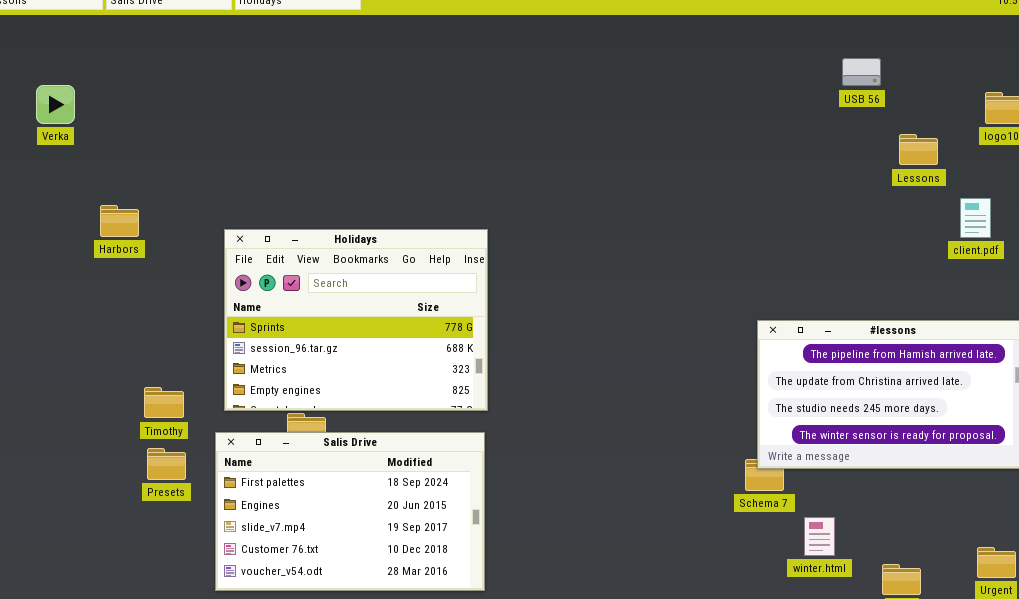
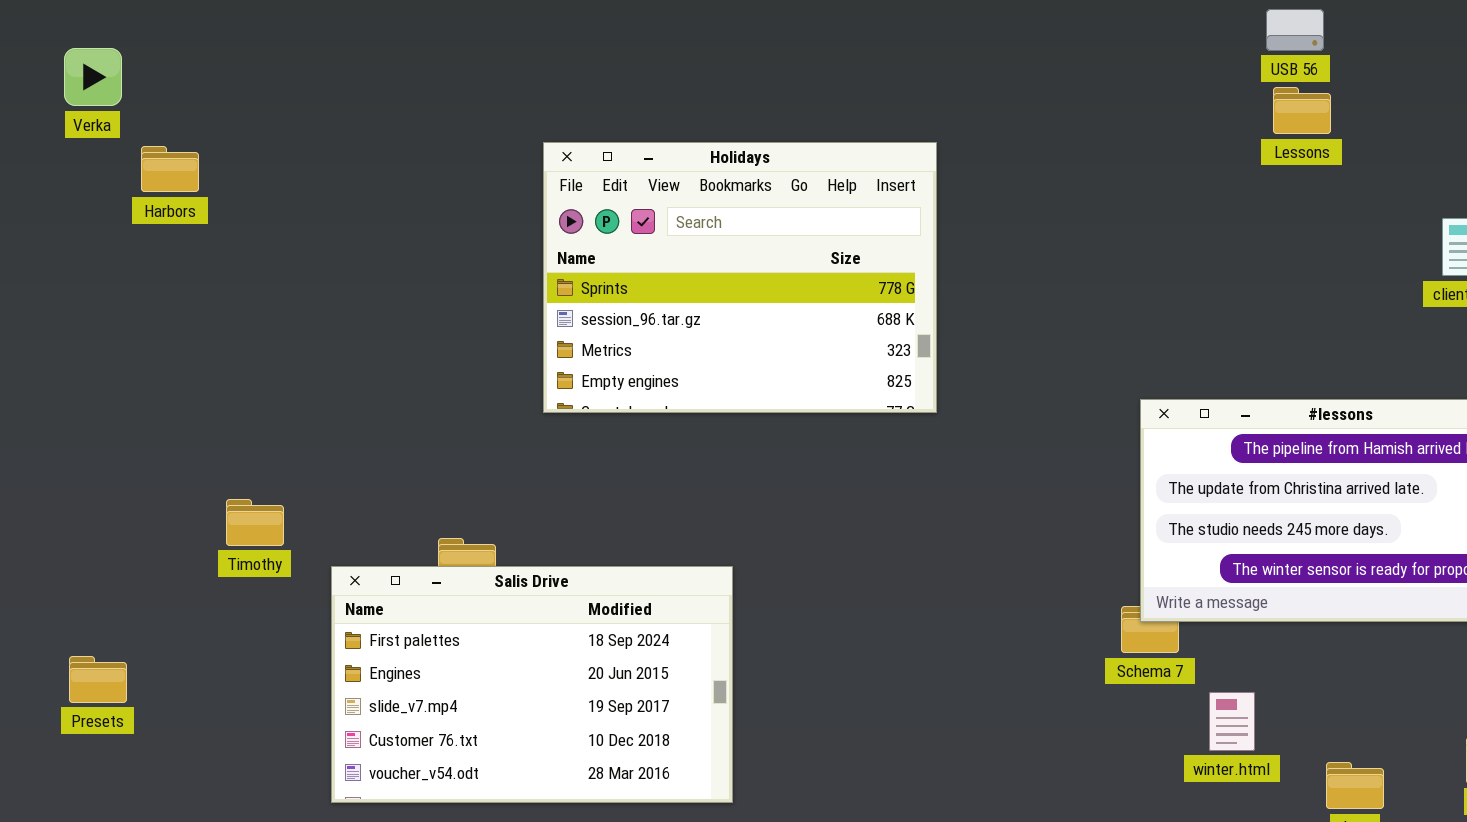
Lessons: [899,134,938,165] -> [1273,87,1331,134], moved
Harbors: [100,205,139,237] -> [141,146,199,192], moved
Holidays: [224,229,488,411] -> [543,142,937,413], moved
Presets: [147,448,186,480] -> [69,656,127,703], moved

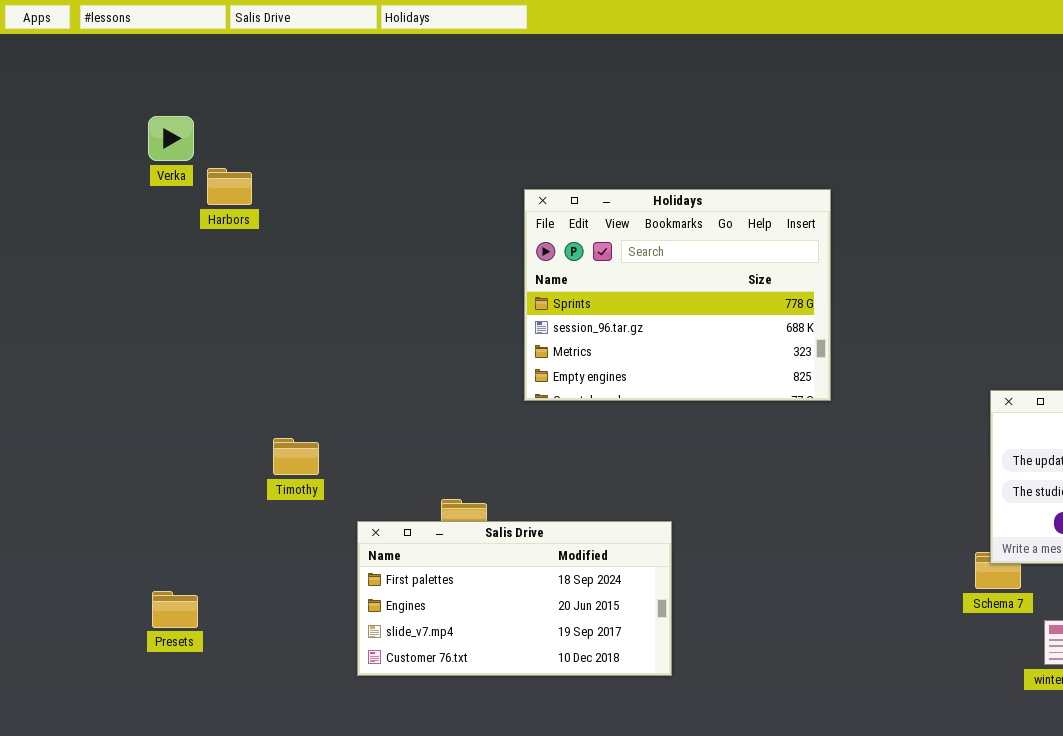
Harbors: [141,146,199,192] -> [207,168,252,205], moved
Timothy: [226,499,284,546] -> [273,438,319,475], moved
Salis Drive: [331,566,733,803] -> [357,521,672,676], resized

